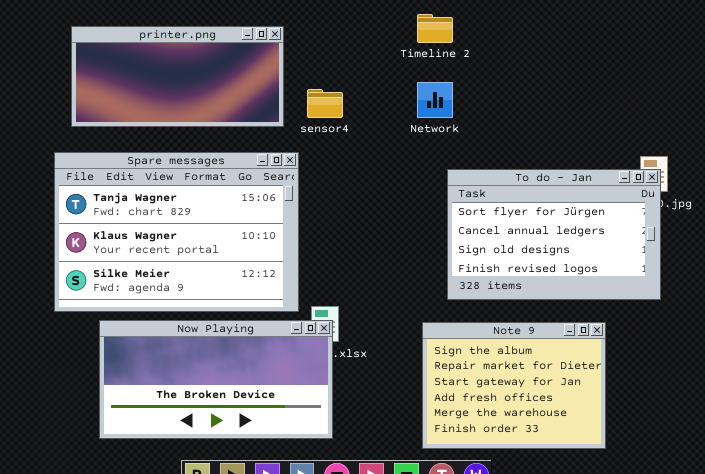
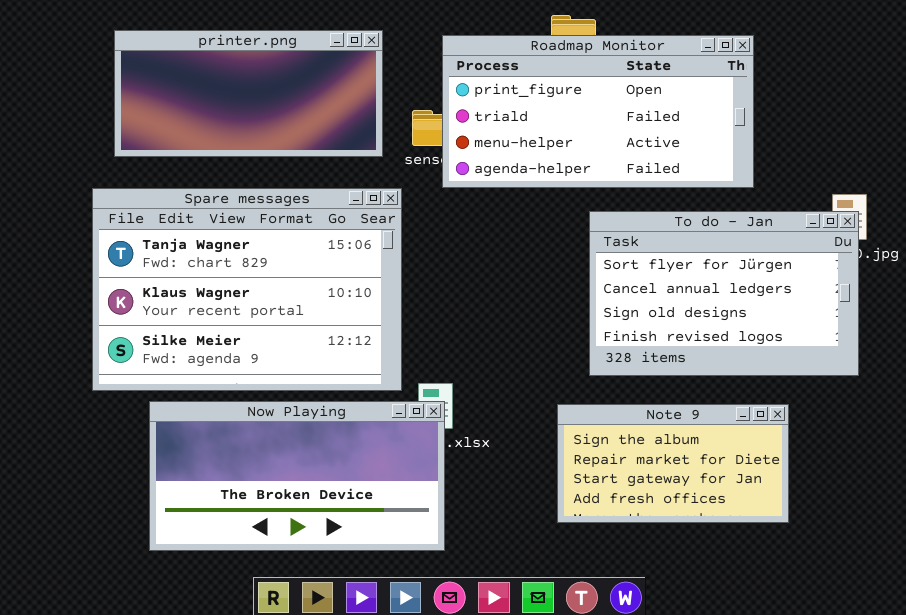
Roadmap Monitor: none -> [442,35,754,188], opened
Note 9: [422,322,606,449] -> [557,404,789,523], resized

